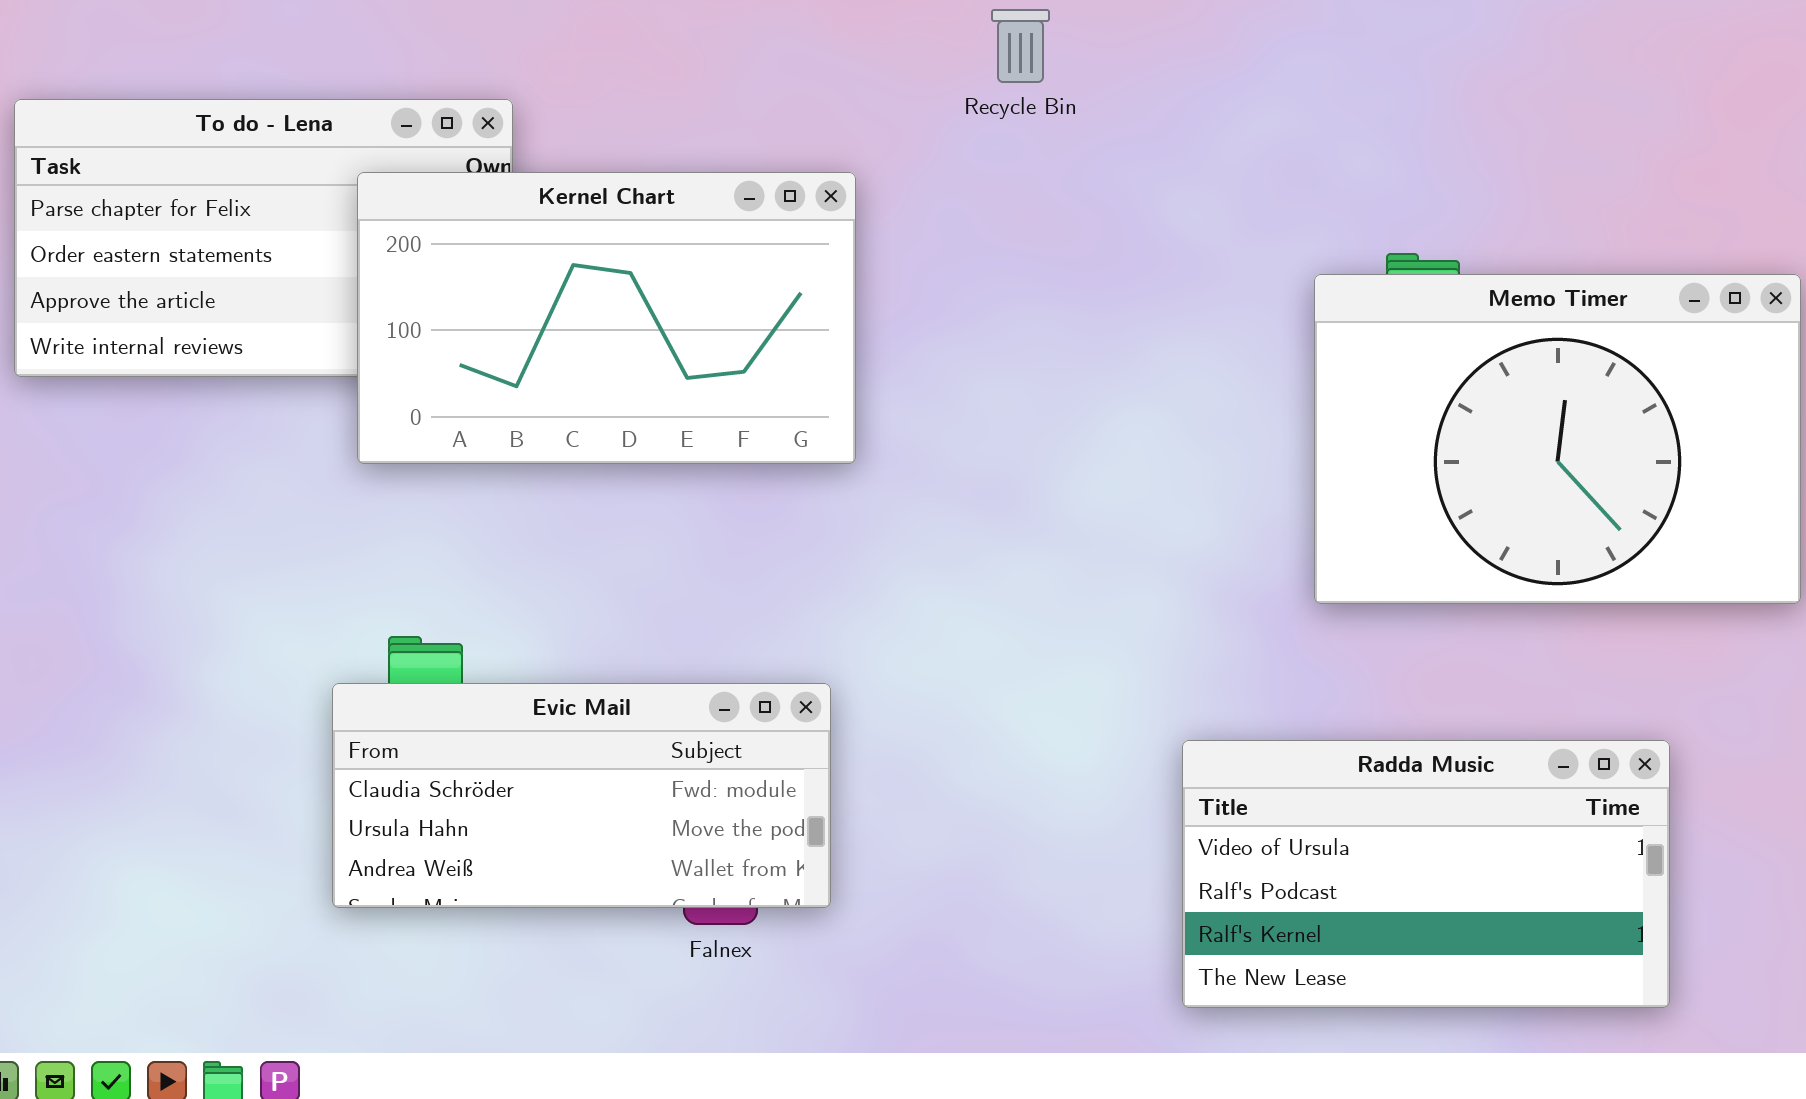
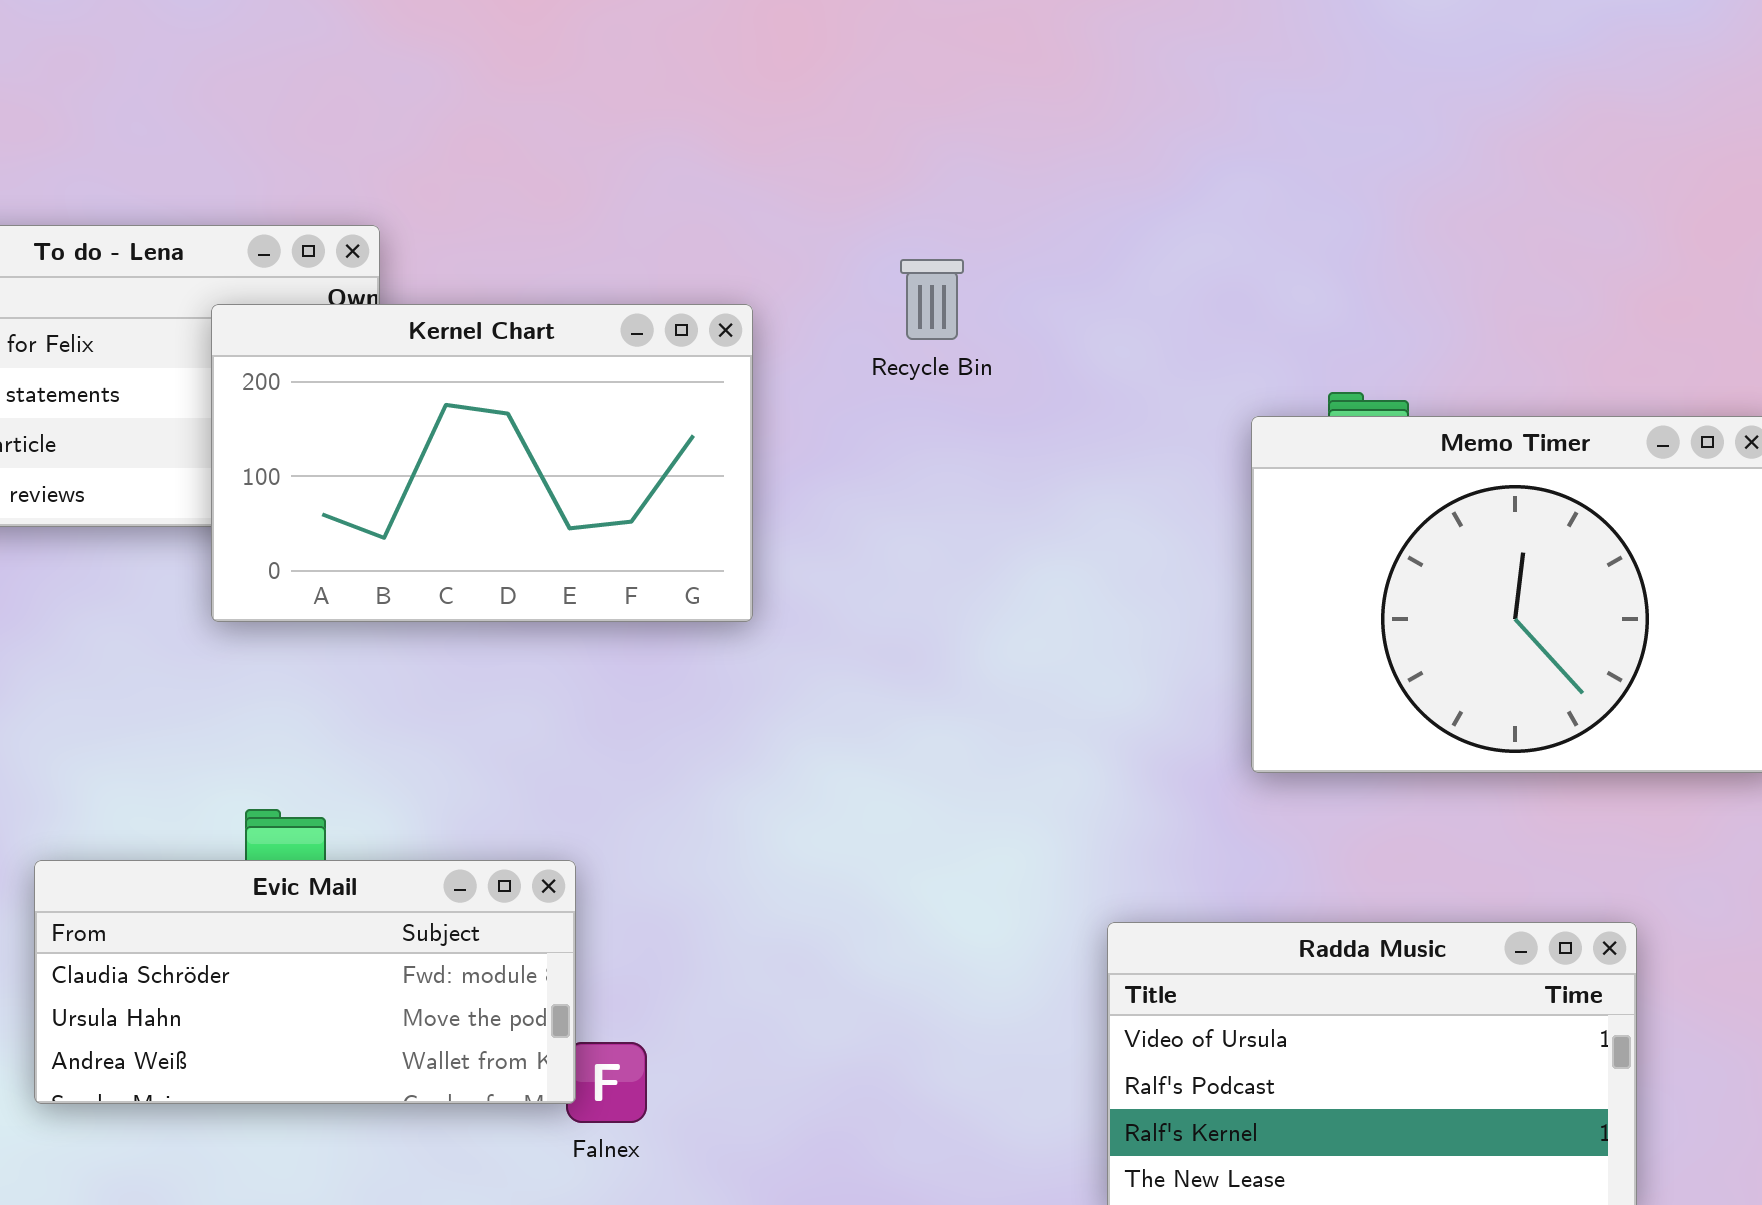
Recycle Bin: [991,9,1050,83] -> [900,259,964,340], moved
Evic Mail: [332,683,831,908] -> [34,860,576,1104], moved

